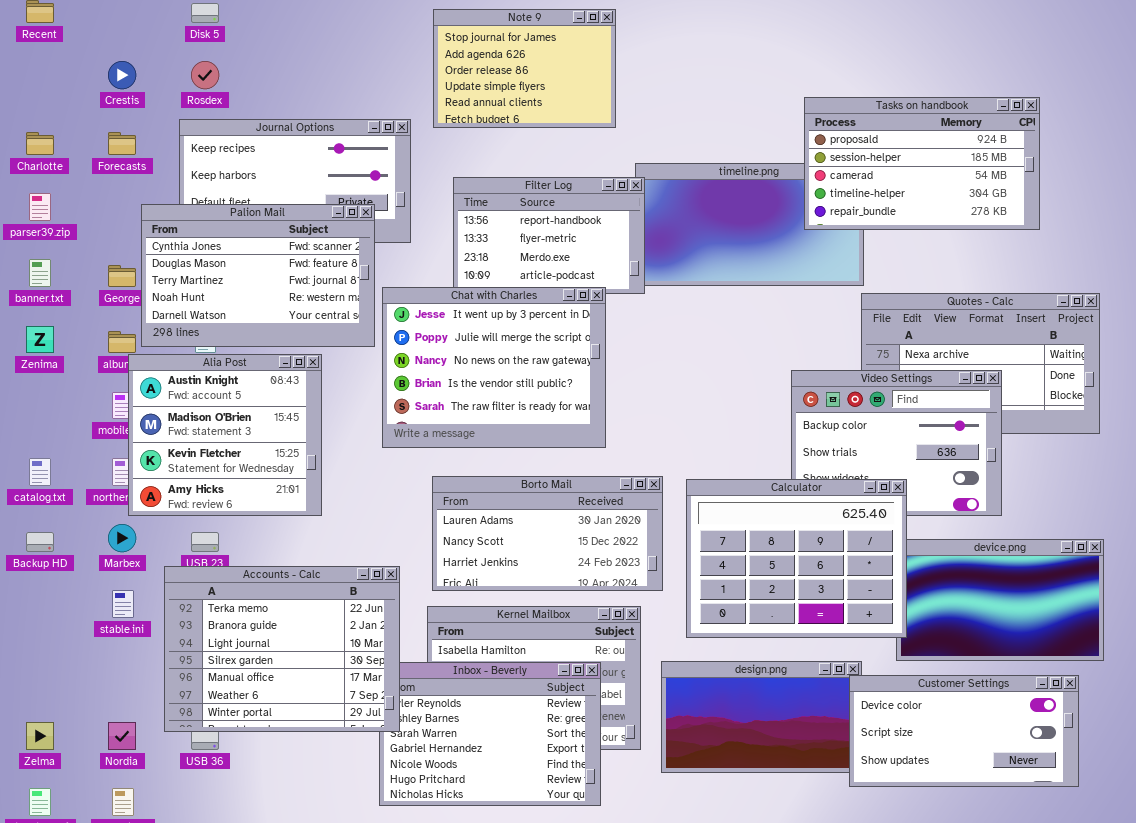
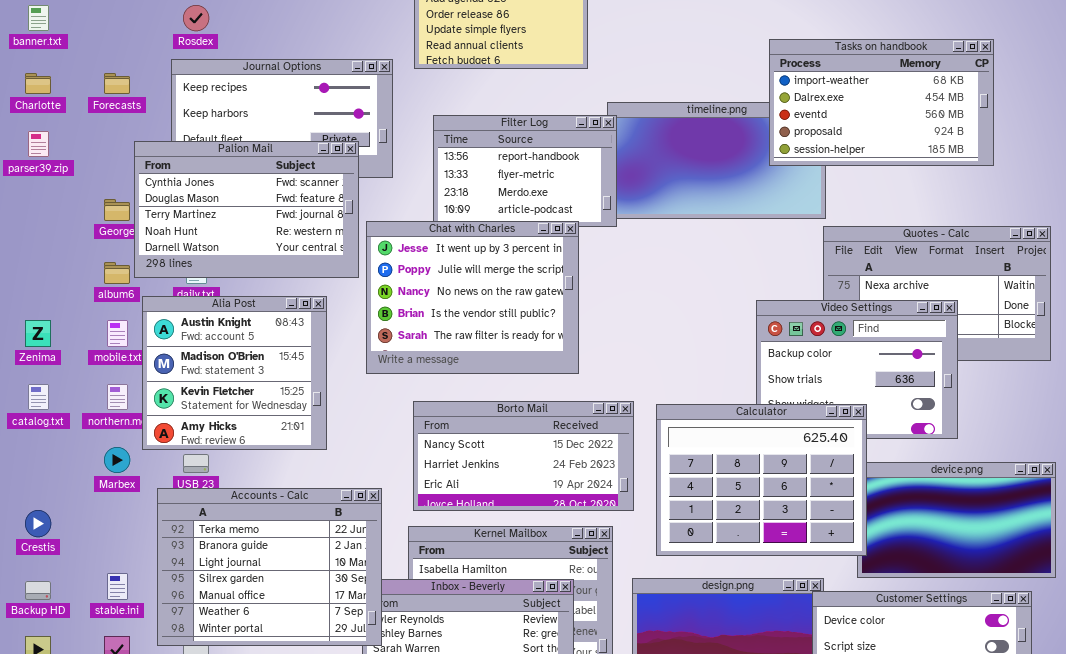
Crestis: [108,61,136,89] -> [25,510,51,537], moved
Tasks on handbook: [804,97,1040,230] -> [769,39,994,166], scrolled up 3 rows
banner.txt: [29,259,51,287] -> [28,5,49,31], moved
Zenima: [26,326,54,353] -> [25,320,51,347], moved
Alia Post: [128,354,322,516] -> [142,296,327,450], moved
Borto Mail: [432,476,663,591] -> [413,401,634,511], scrolled down 1 row
Backup HD: [26,532,54,552] -> [25,581,51,600], moved
stable.ini: [112,590,134,618] -> [107,573,128,600], moved

